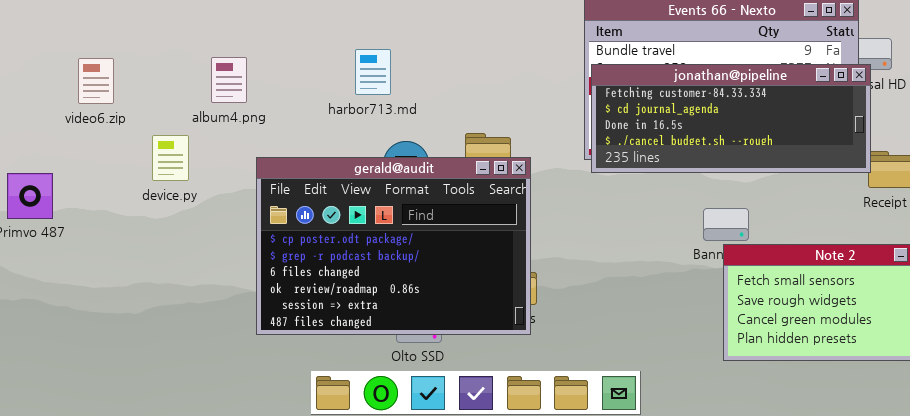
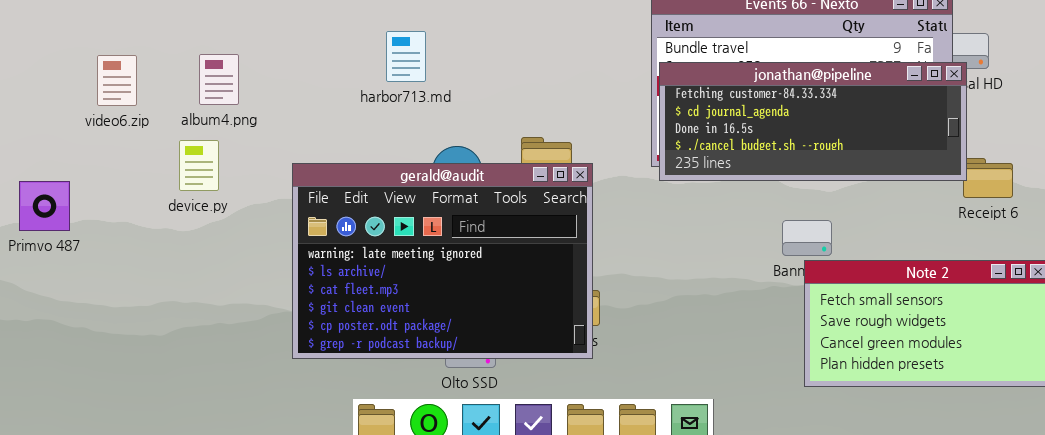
harbor713.md: [355,49,391,95] -> [386,31,426,82], moved
album4.png: [211,57,247,103] -> [199,54,239,105], moved
gerald@audit: [256,157,531,335] -> [292,163,593,359], scrolled up 4 rows

